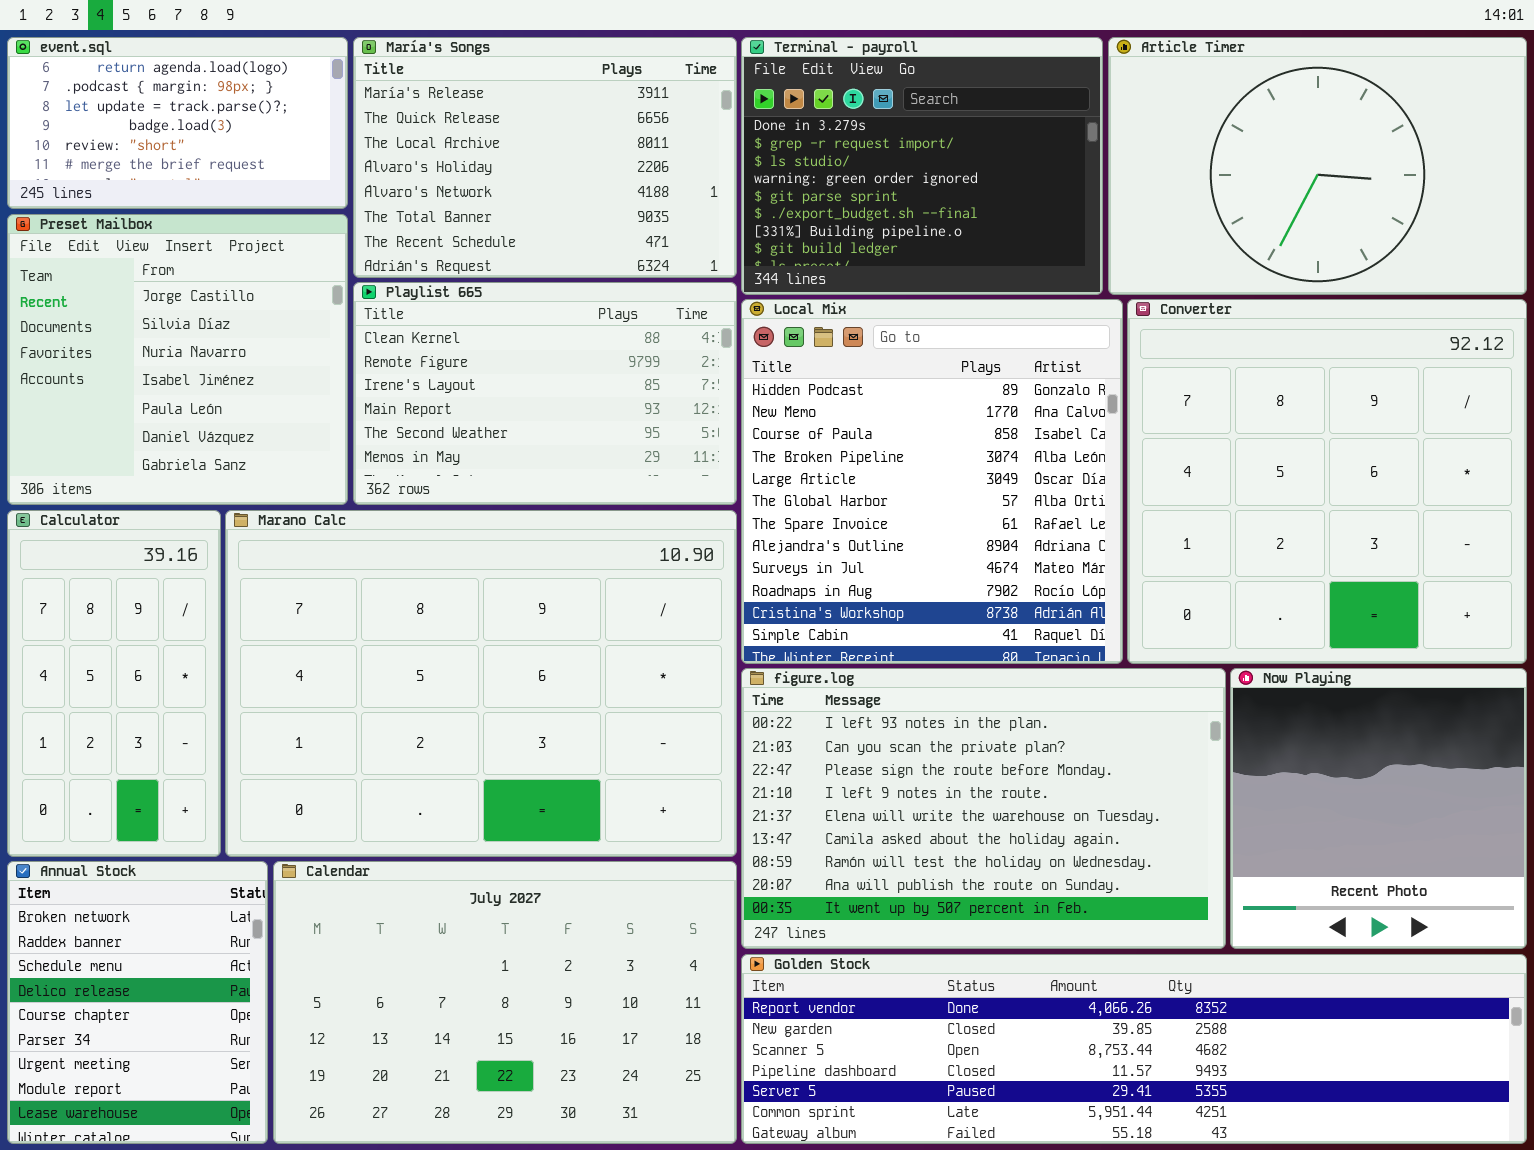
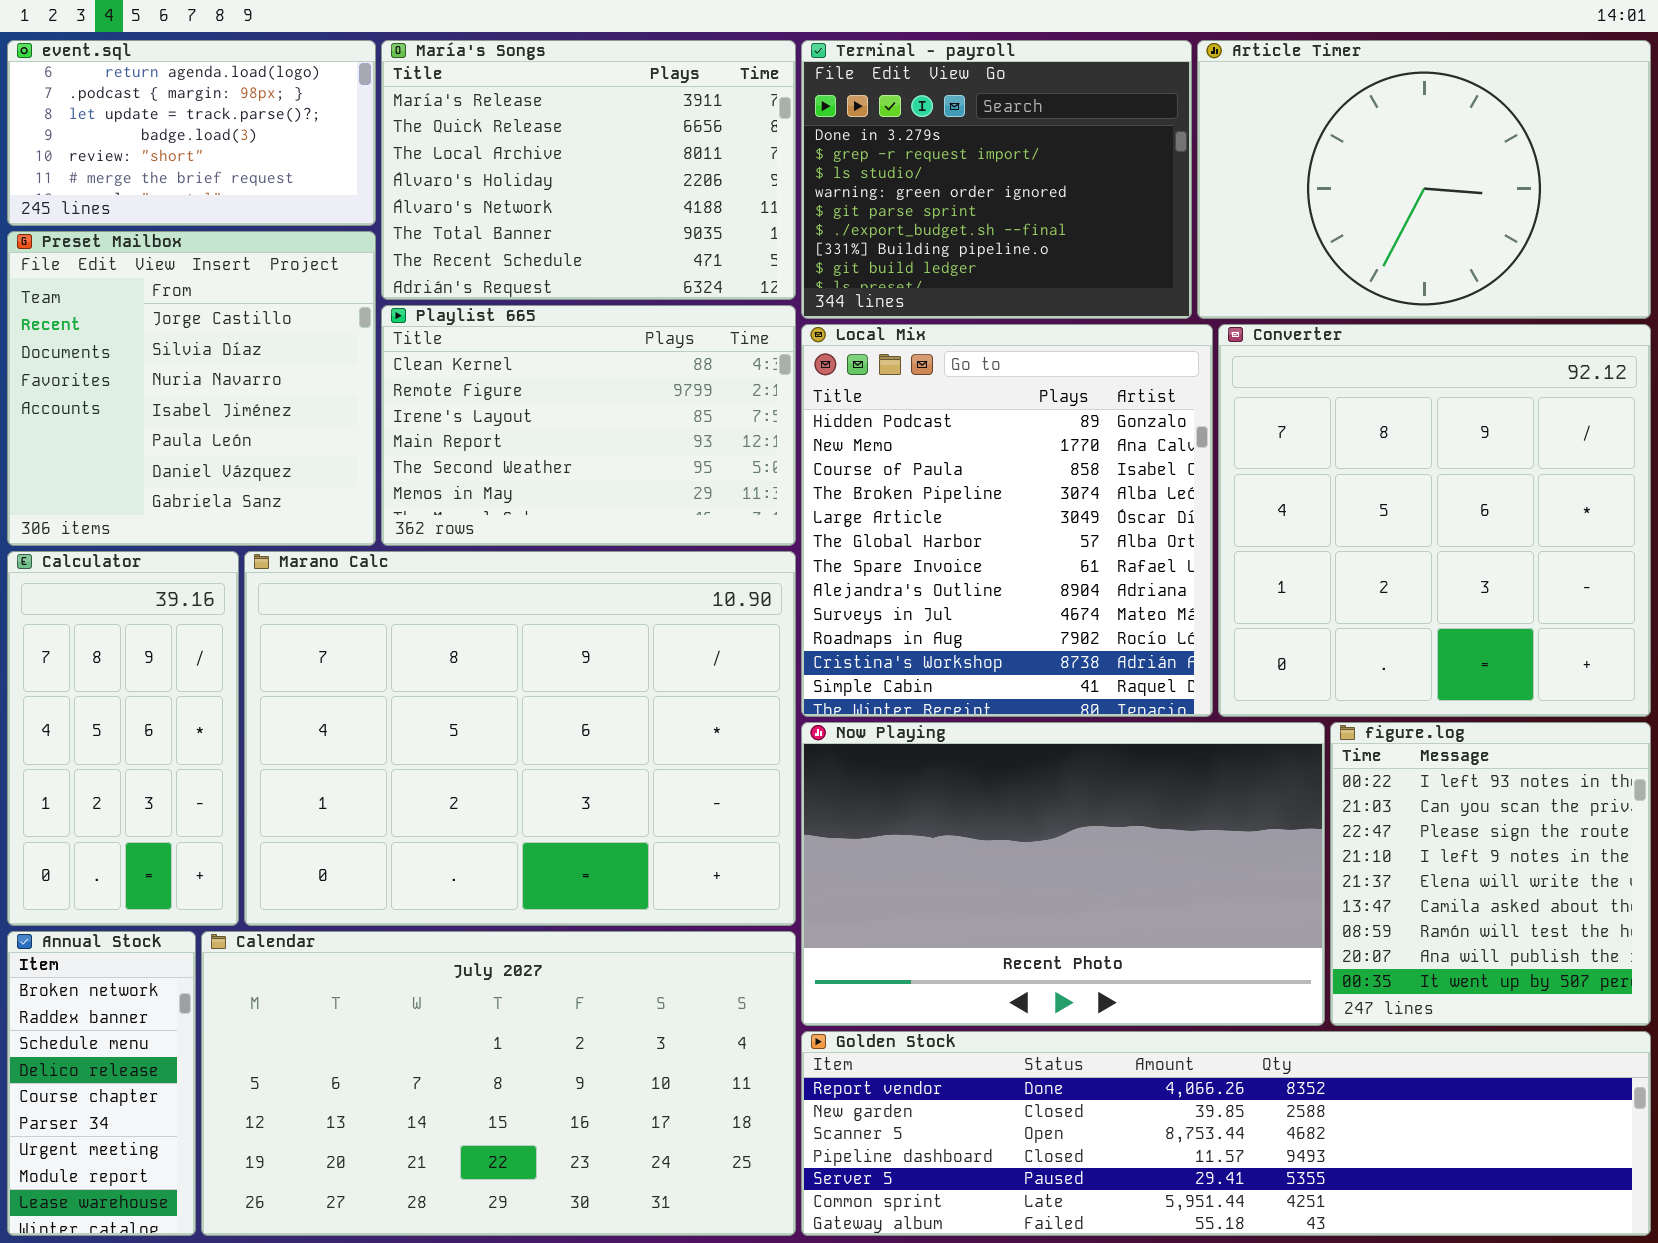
figure.log: [741,668,1226,949] -> [1330,722,1651,1026], moved, resized
Now Playing: [1230,668,1527,949] -> [801,722,1325,1026], moved, resized
Annual Stock: [7,861,268,1144] -> [7,931,196,1236], resized
Calendar: [273,861,737,1144] -> [201,931,796,1236], resized

